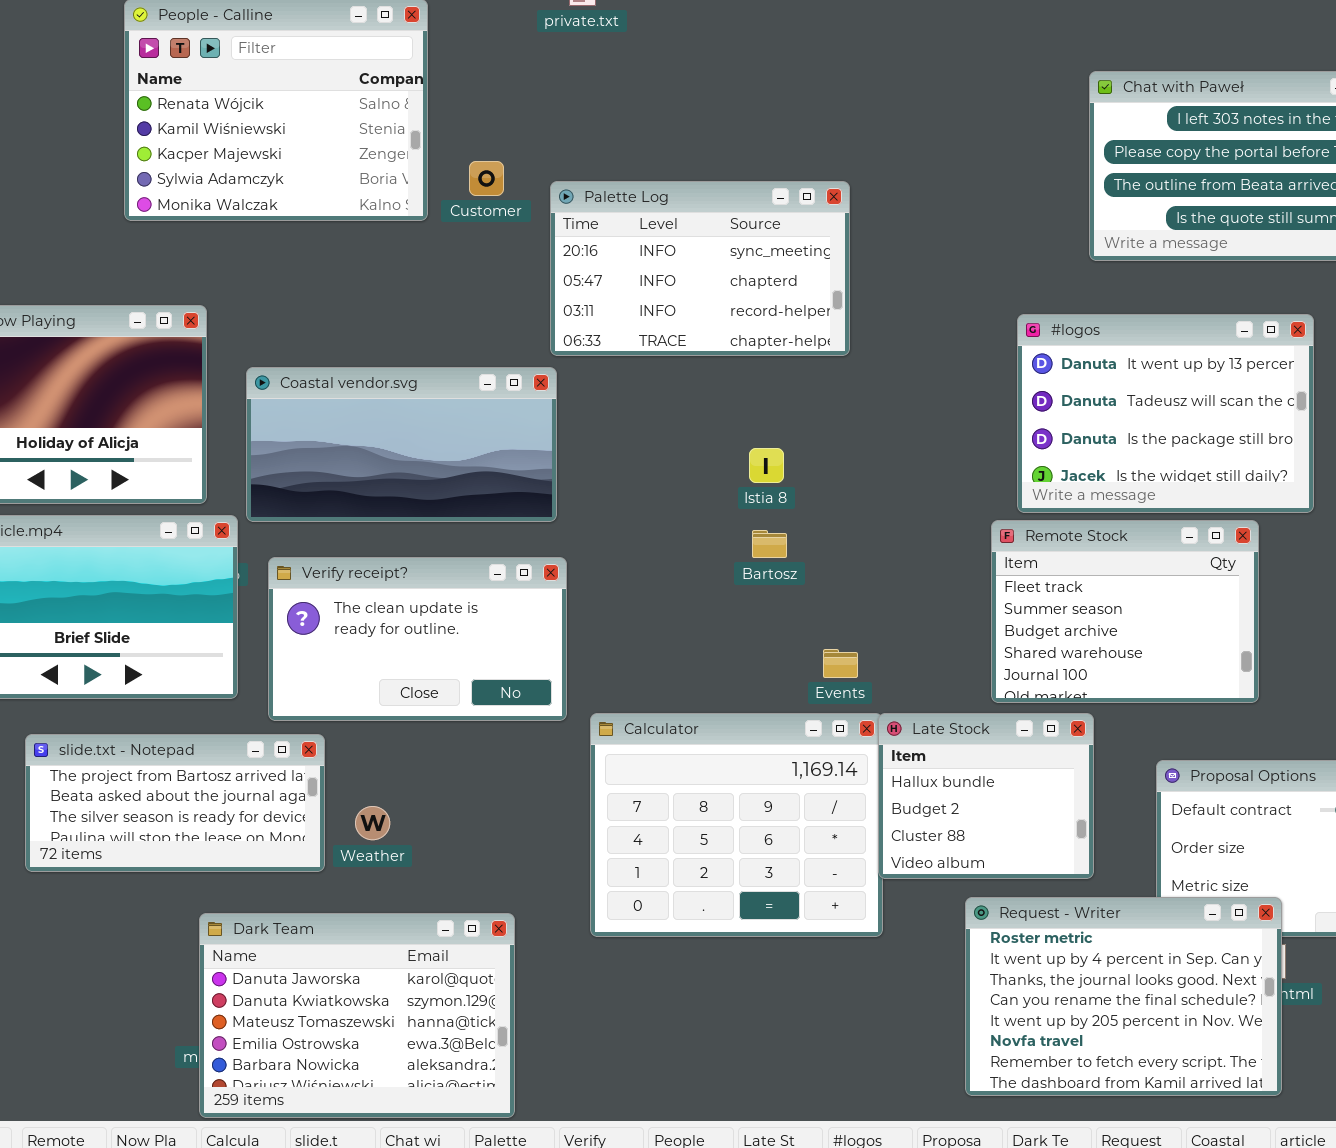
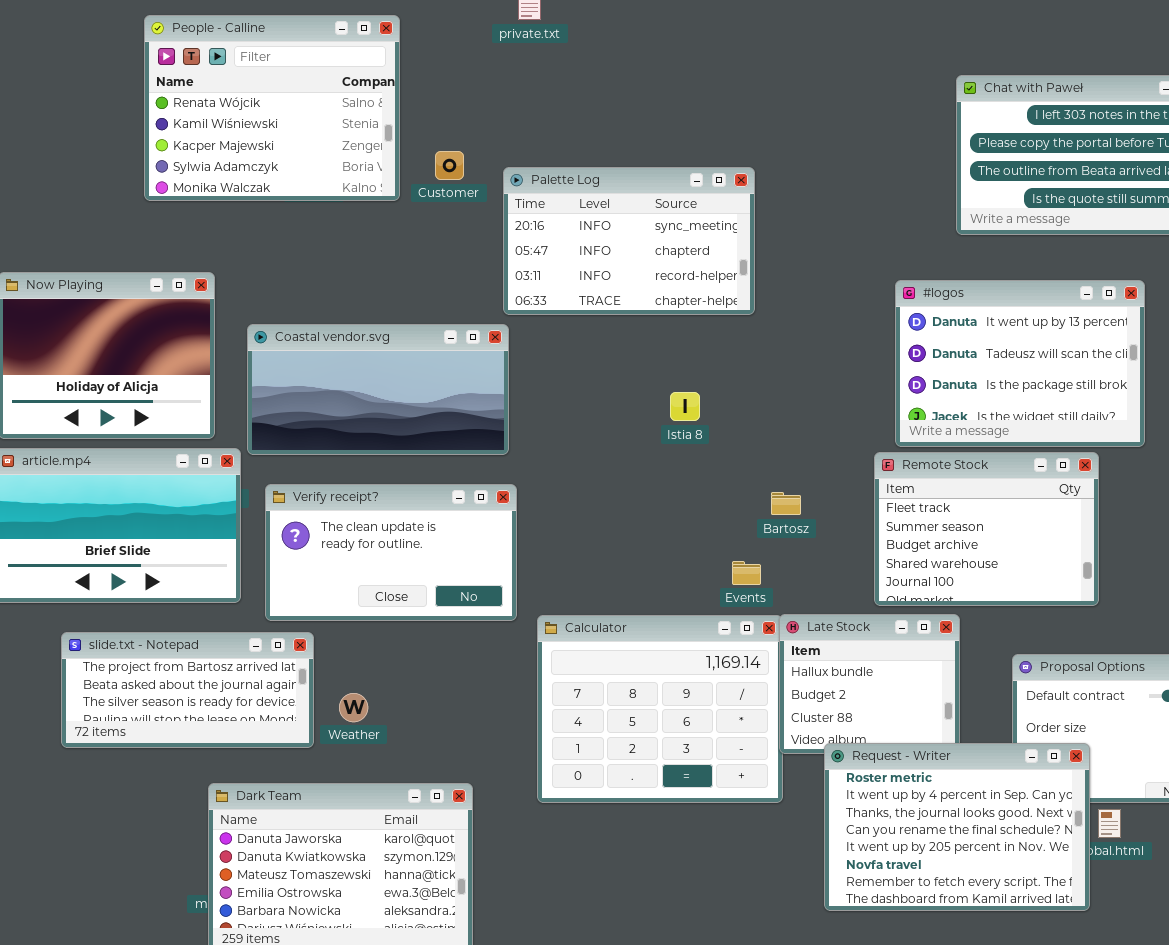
Bartosz: [752,530,787,558] -> [771,492,801,515], moved
Request - Writer: [965,897,1282,1096] -> [824,743,1090,911], moved

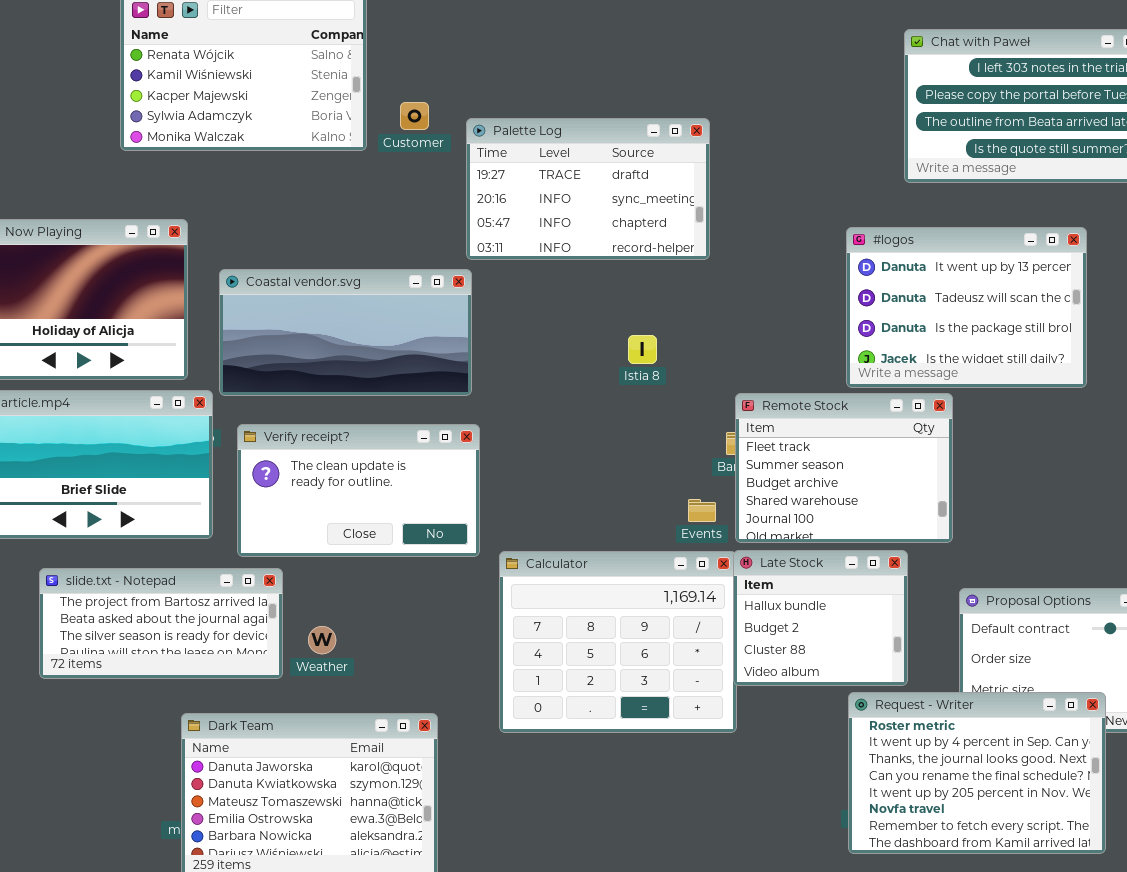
Palette Log: [503,167,755,315] -> [466,118,710,260], scrolled up 1 row
Remote Stock: [874,452,1099,606] -> [735,393,953,543], moved
Request - Writer: [824,743,1090,911] -> [848,692,1106,854], moved

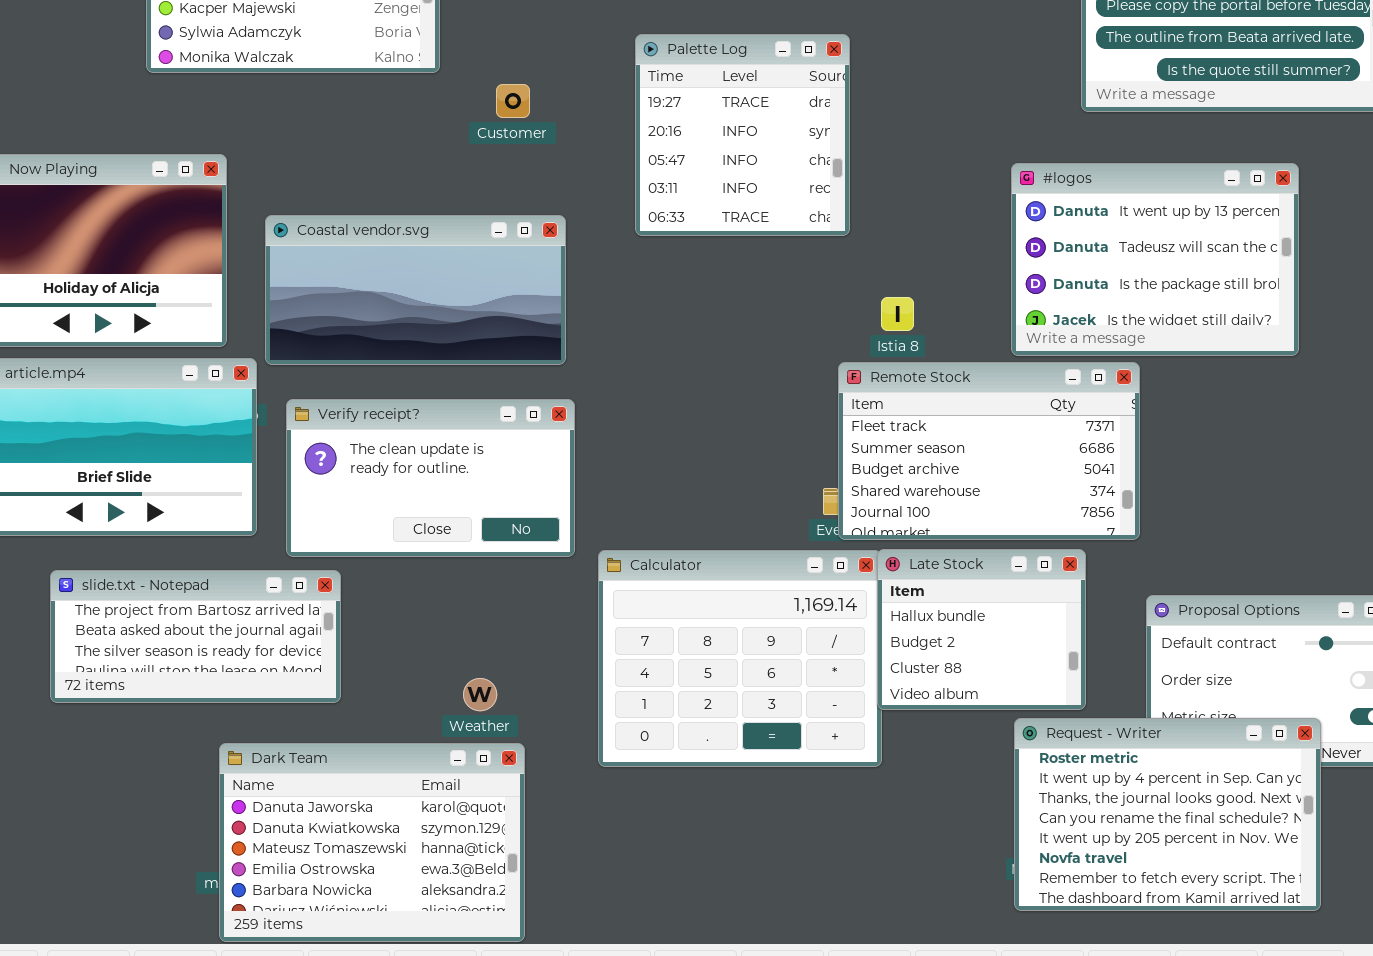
Customer: [400,102,429,130] -> [496,84,530,118], moved
Palette Log: [466,118,710,260] -> [635,34,850,236], resized
Istia 8: [628,335,657,364] -> [881,297,914,331], moved
Remote Stock: [735,393,953,543] -> [838,362,1140,540], resized
Weather: [308,626,336,654] -> [463,678,497,711], moved

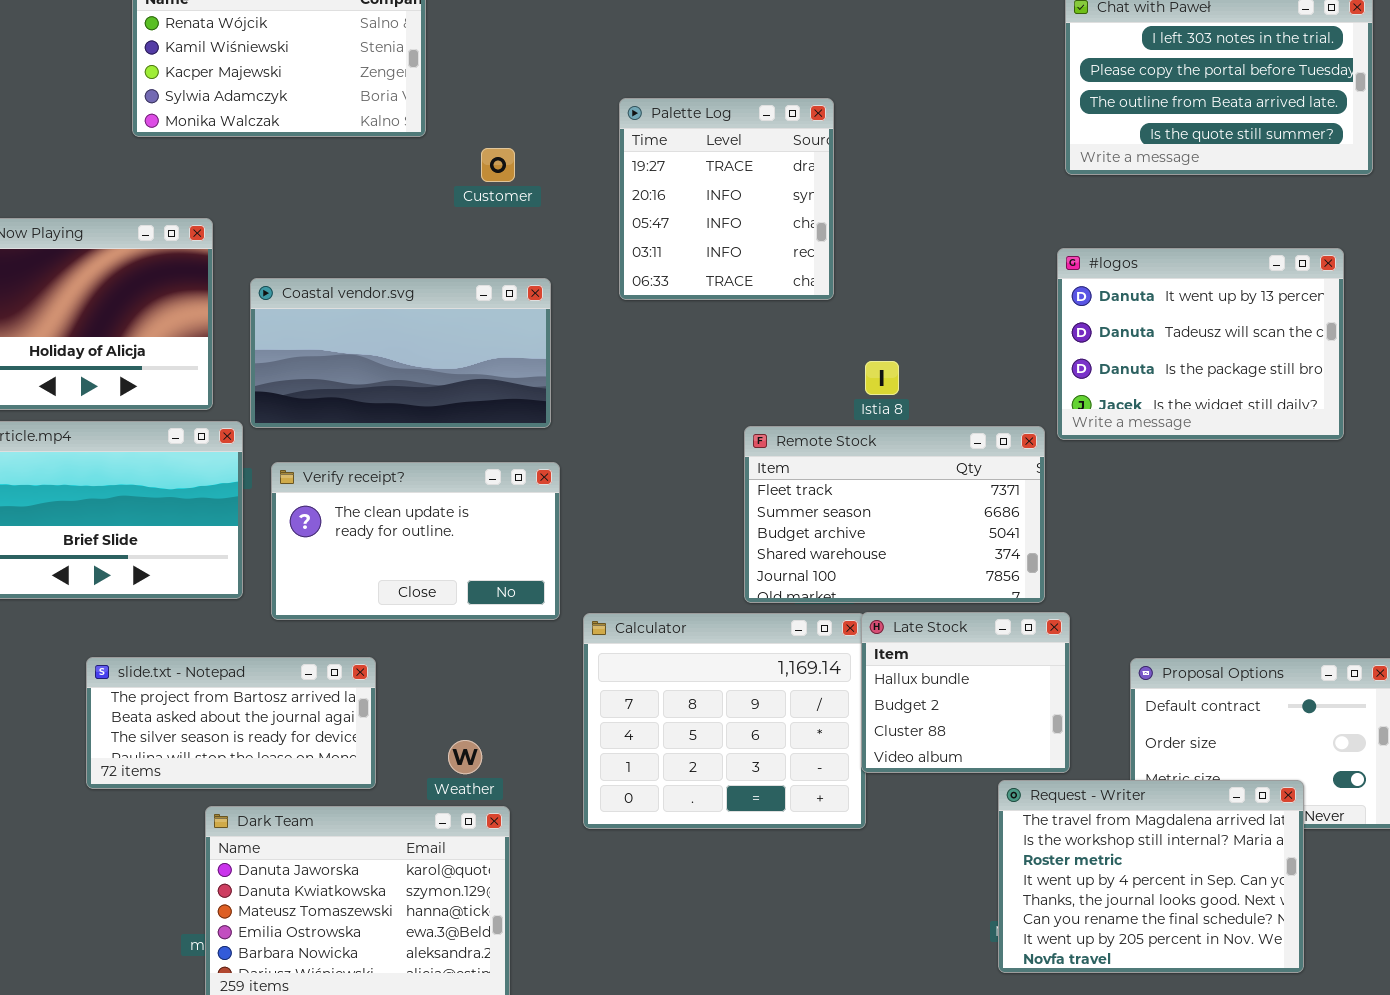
#logos: [1011,163,1299,356] -> [1057,248,1344,440], moved
Remote Stock: [838,362,1140,540] -> [744,426,1045,603], moved
slide.txt - Notepad: [50,570,341,703] -> [86,657,376,789], moved
Request - Writer: [1014,718,1321,911] -> [998,780,1304,973], scrolled up 2 rows

